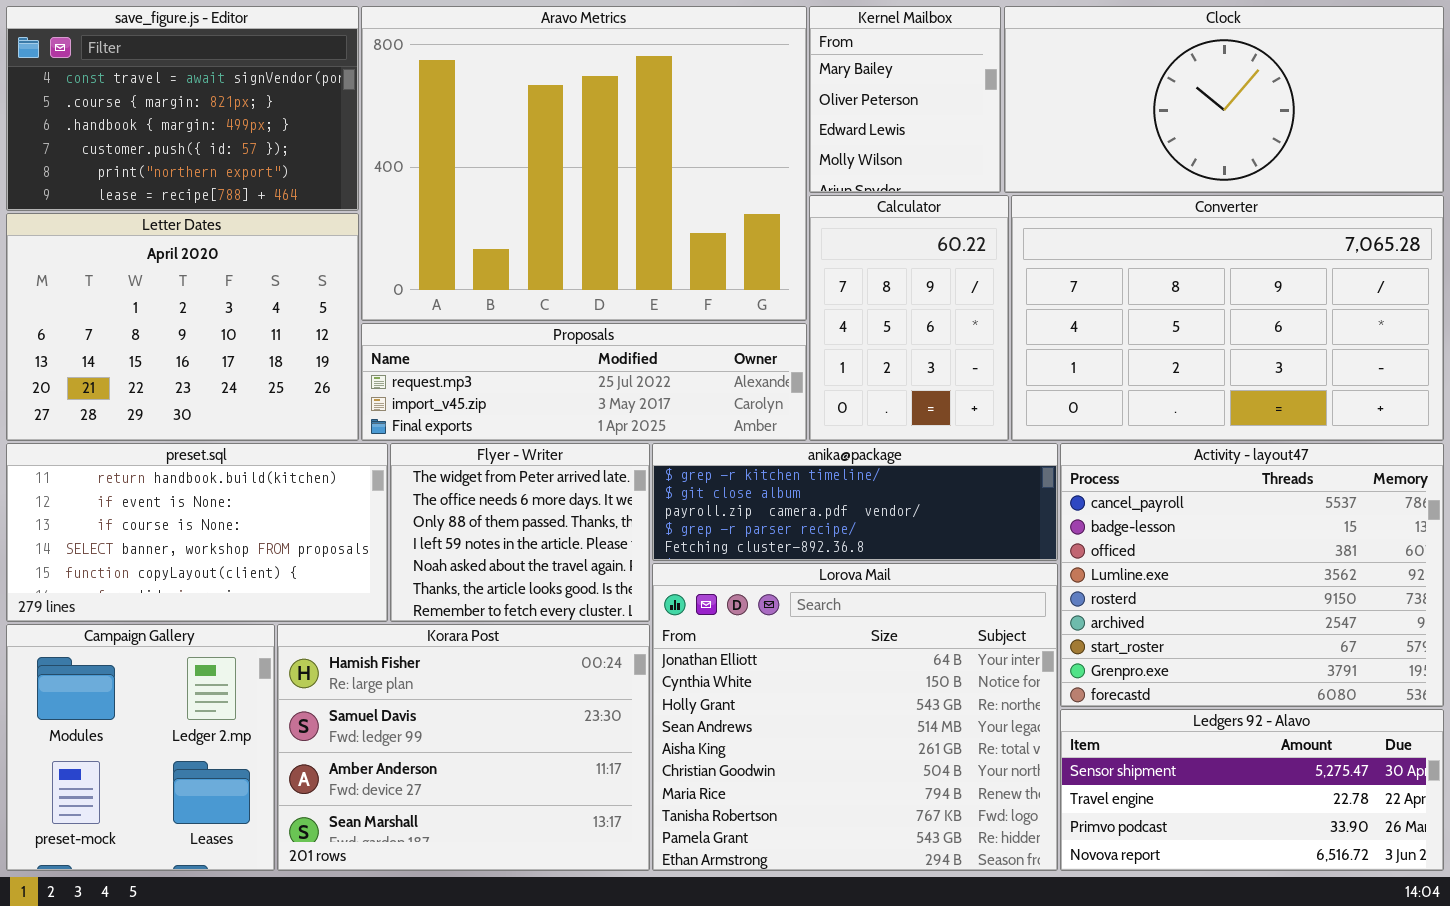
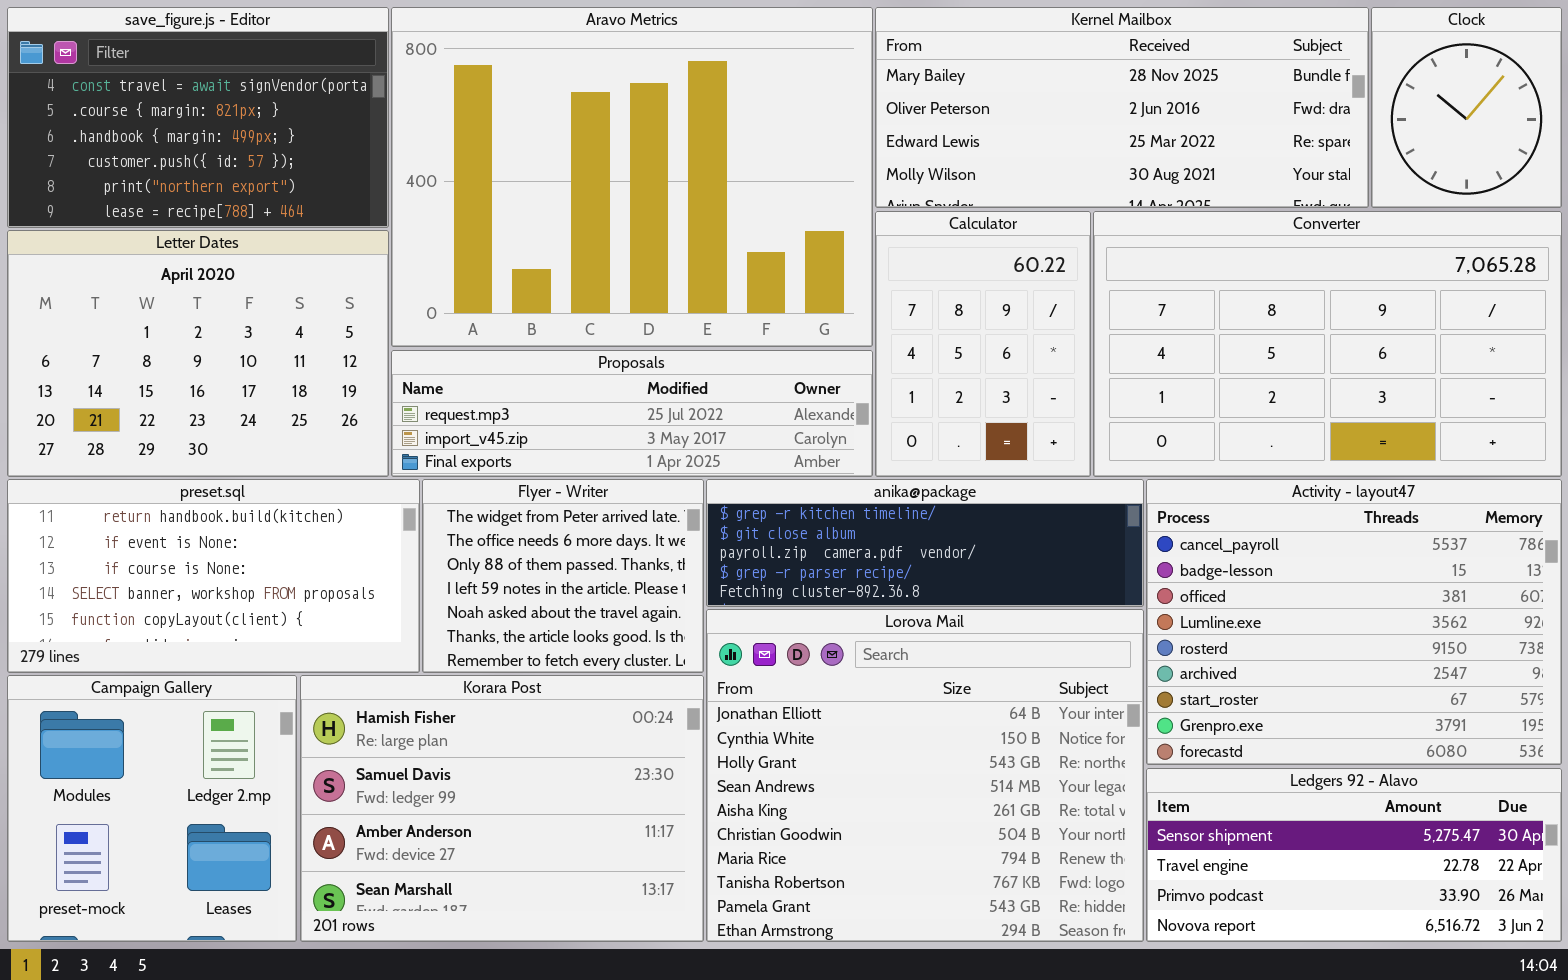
Kernel Mailbox: [809,6,1001,193] -> [875,7,1369,208], resized
Clock: [1004,6,1444,193] -> [1371,7,1562,208], resized

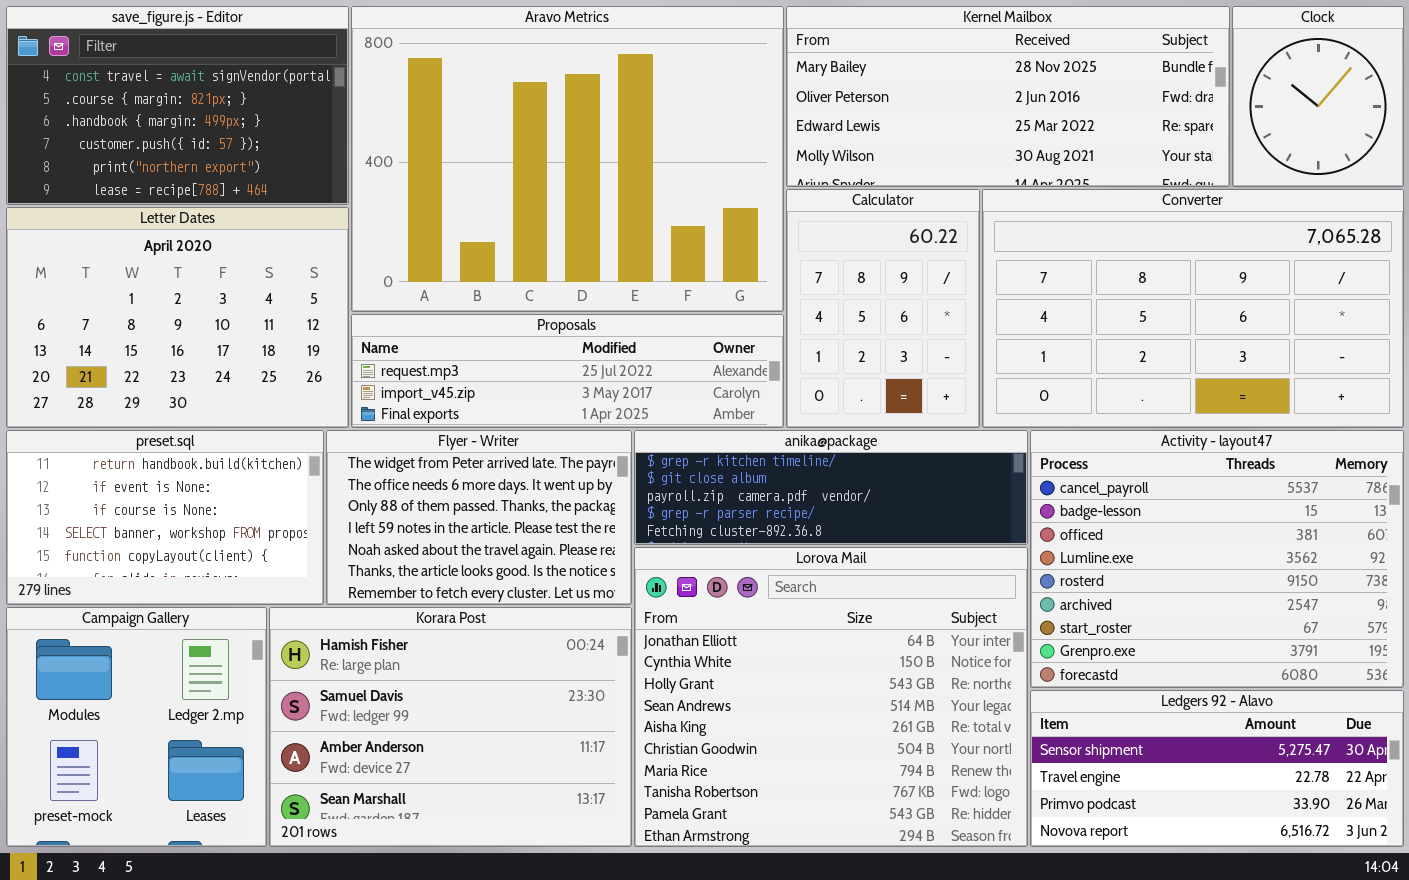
preset.sql: [7,479,420,673] -> [6,430,324,605], resized
Flyer - Writer: [422,479,704,673] -> [326,430,632,605], resized

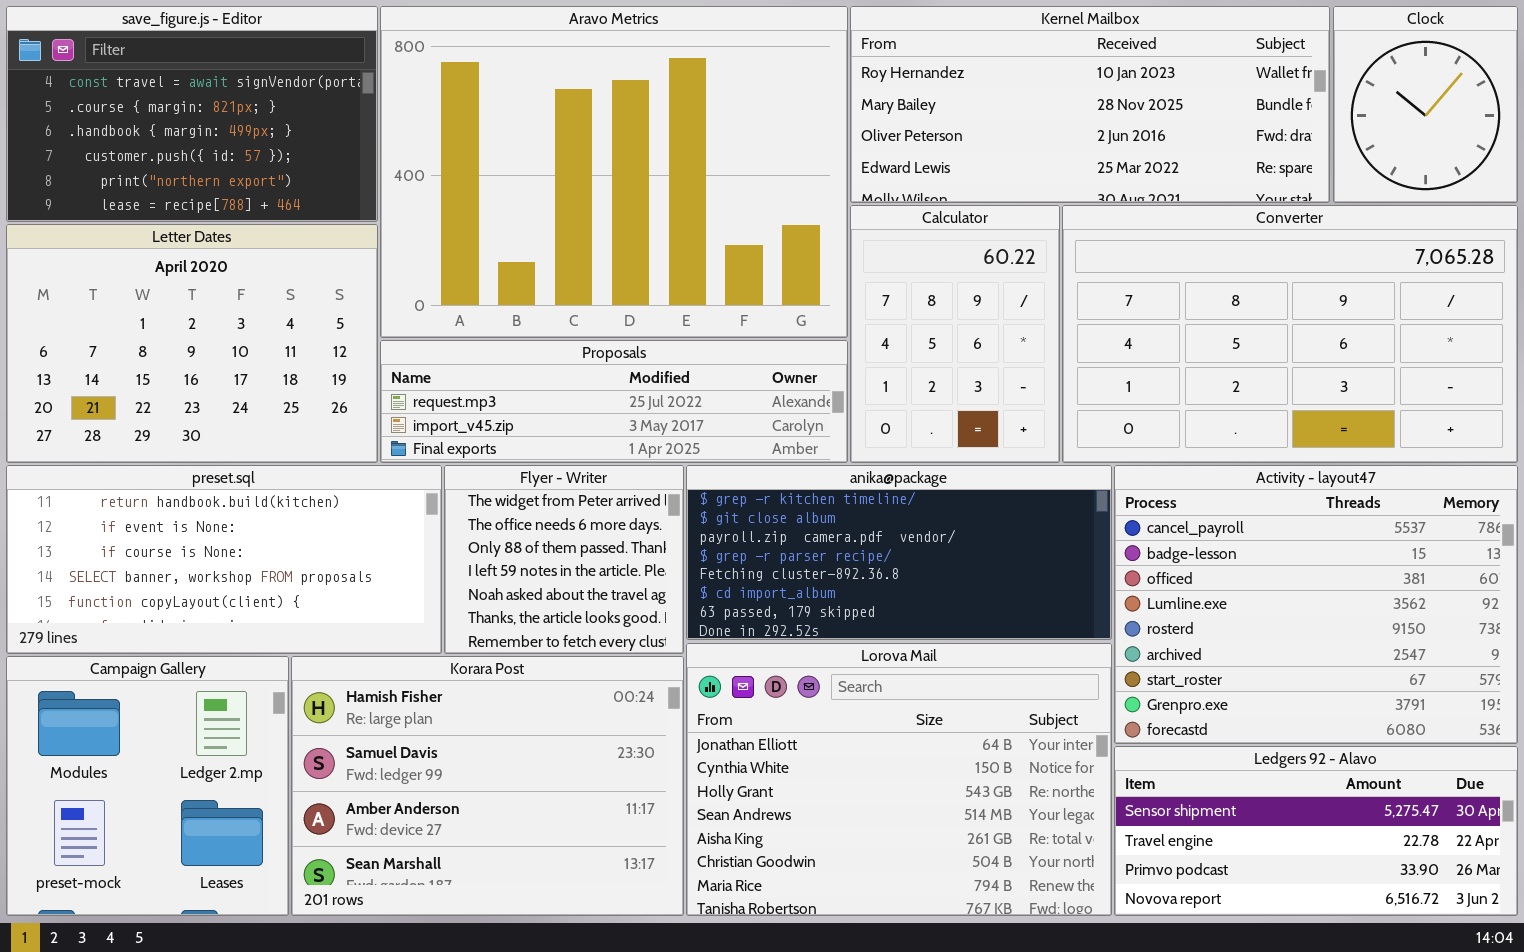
Kernel Mailbox: [786,6,1230,187] -> [850,6,1330,203], scrolled up 1 row
preset.sql: [6,430,324,605] -> [6,465,442,654], resized
Flyer - Writer: [326,430,632,605] -> [444,465,684,654], resized
anika@package: [634,430,1028,545] -> [686,465,1112,640], resized
Lorova Mail: [634,547,1028,847] -> [686,643,1112,916], resized

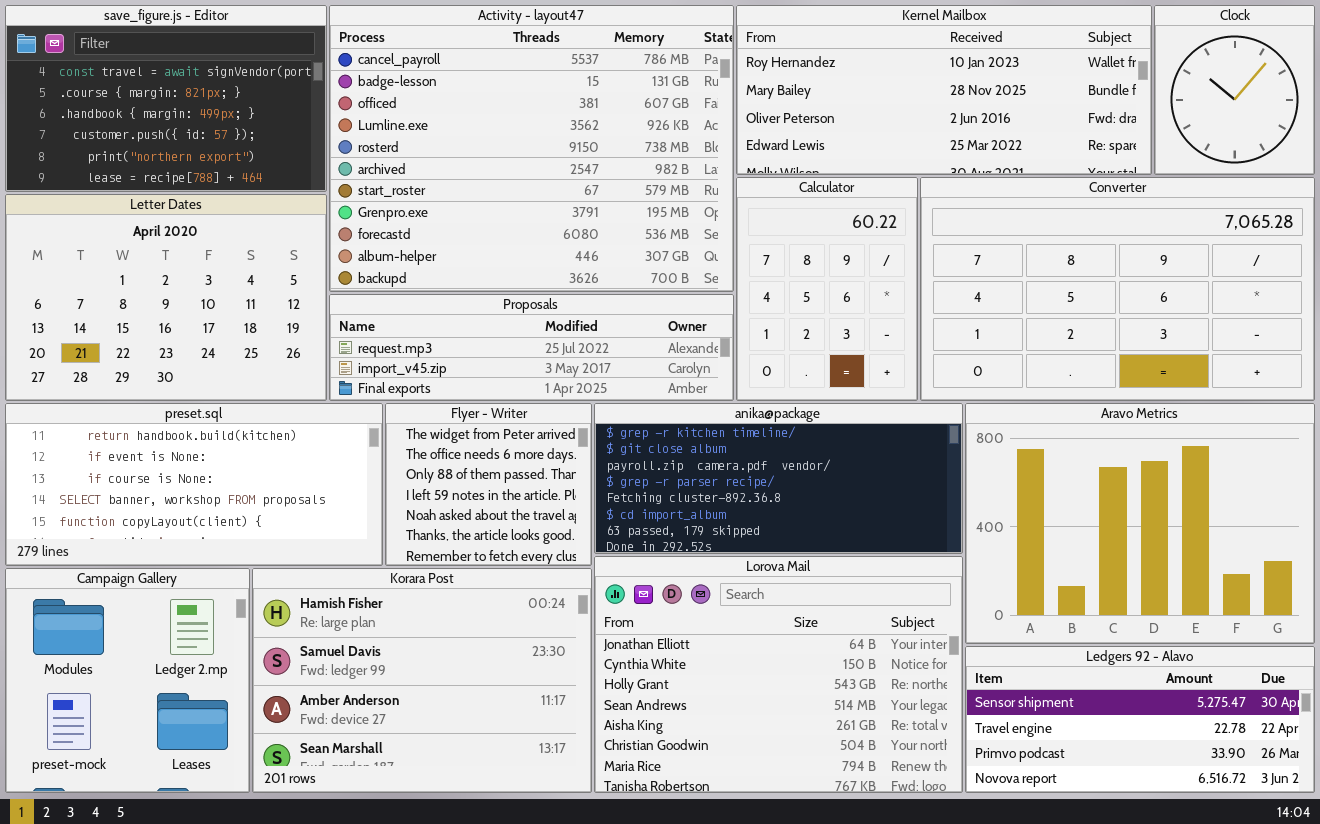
Aravo Metrics: [380,6,848,338] -> [965,403,1315,644], moved, resized
Activity - layout47: [1114,465,1518,744] -> [329,5,734,292], moved, resized

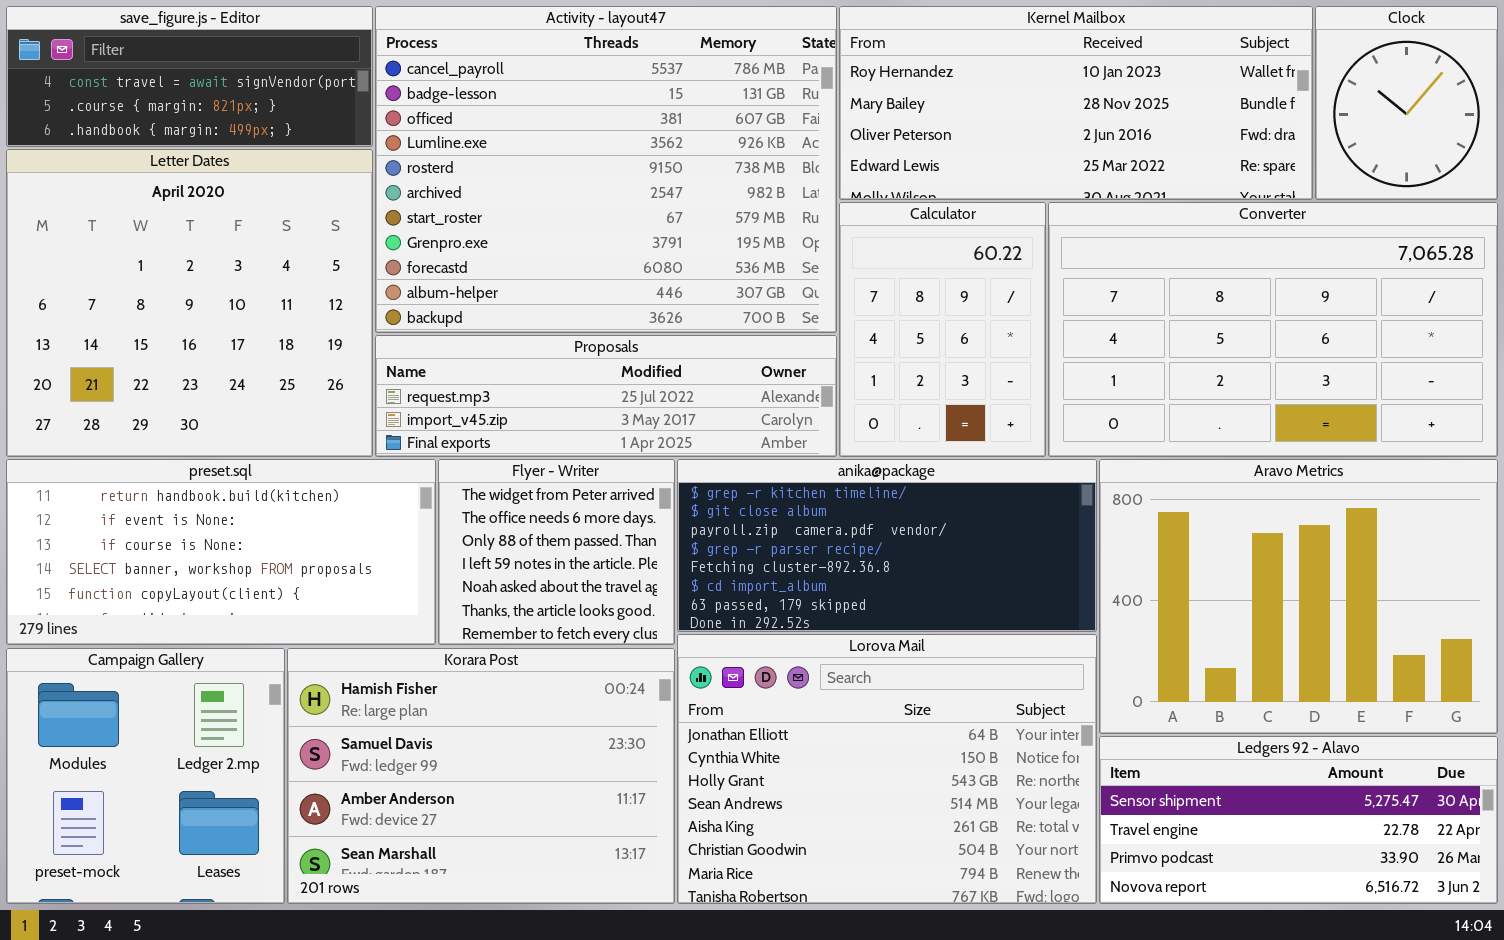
save_figure.js - Editor: [5,5,327,192] -> [6,6,373,147], resized
Letter Dates: [5,194,327,401] -> [6,149,373,457], resized

